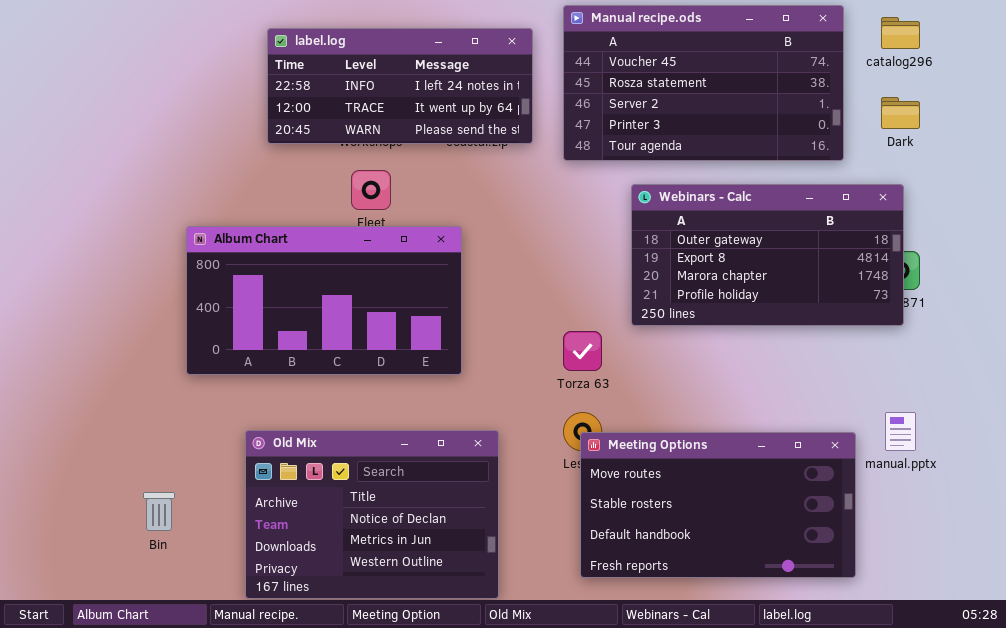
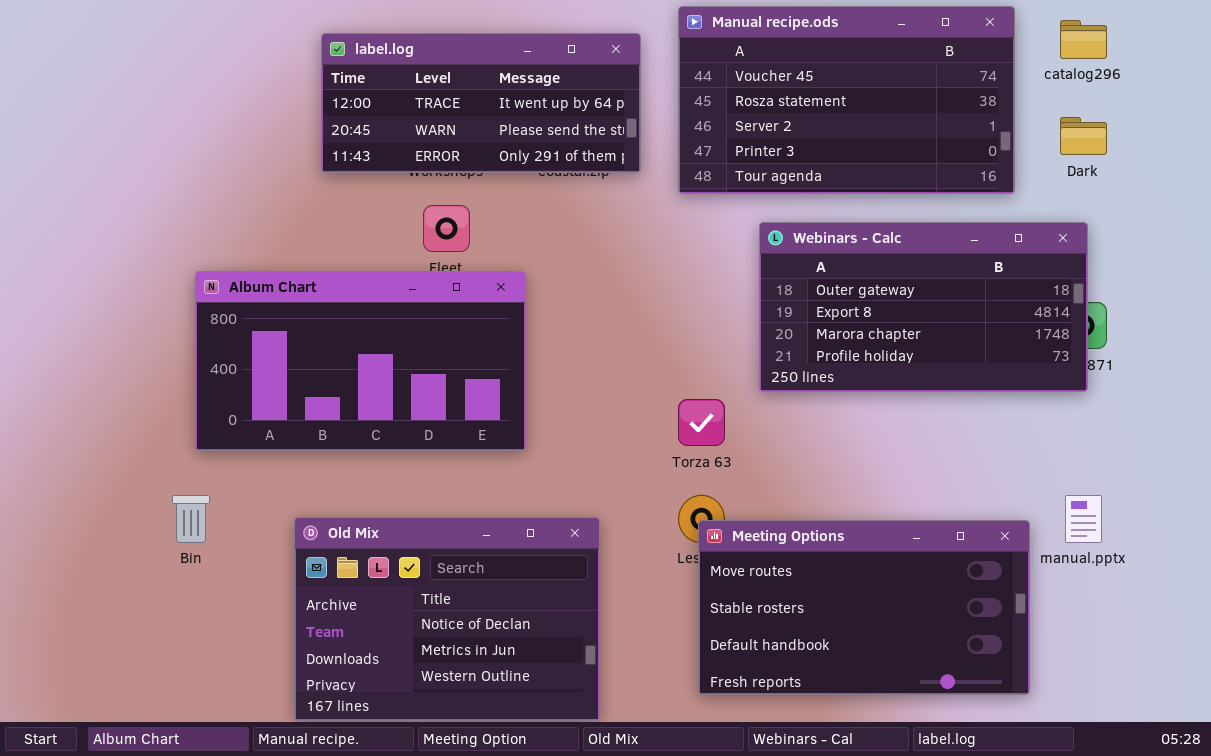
label.log: [267,28,533,144] -> [321,33,641,173], scrolled down 1 row
Album Chart: [186,226,462,375] -> [195,271,526,451], moved
Bin: [143,492,175,531] -> [172,495,210,543], moved

